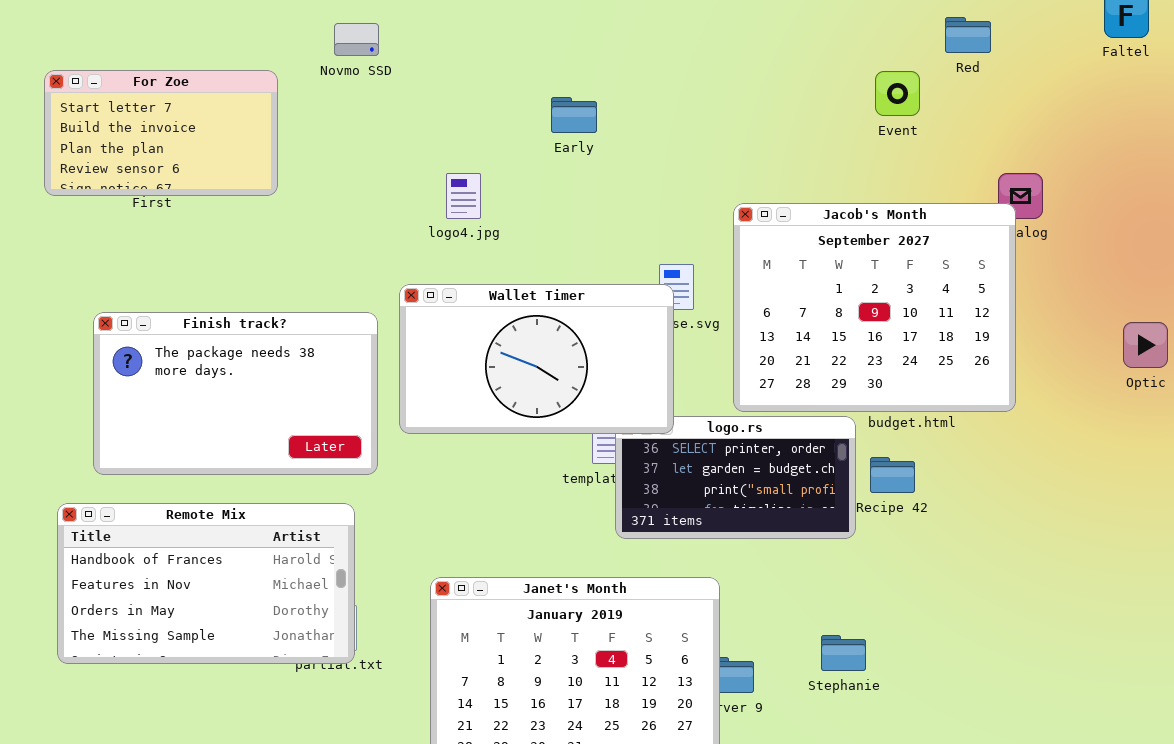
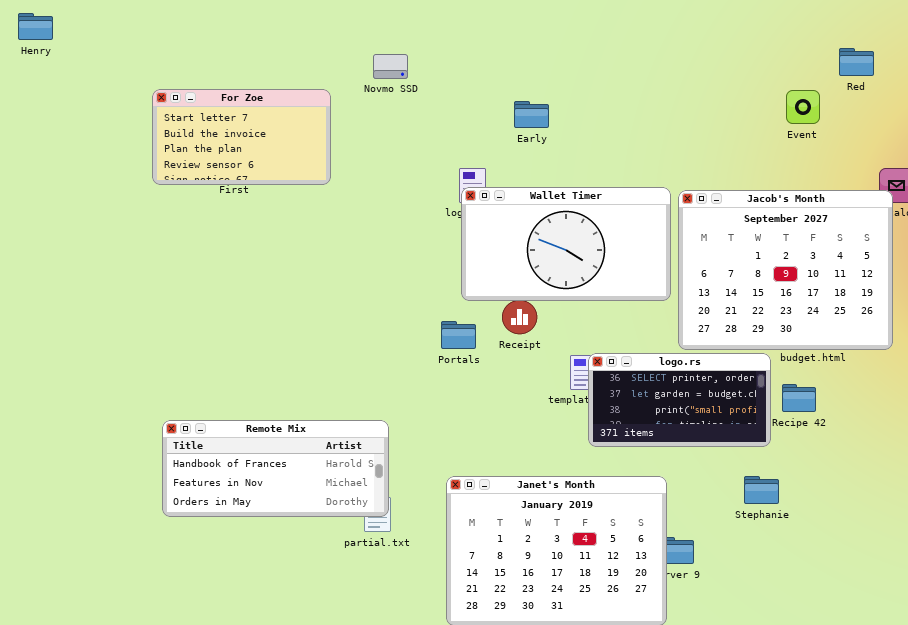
Early: [551,97,597,133] -> [514,101,549,128], moved
Wallet Timer: [399,284,674,434] -> [461,187,671,301], moved
Finish track?: [93,312,378,475] -> none, closed
Remote Mix: [57,503,355,664] -> [162,420,389,517], resized
Stephanie: [821,635,866,671] -> [744,476,779,504], moved

